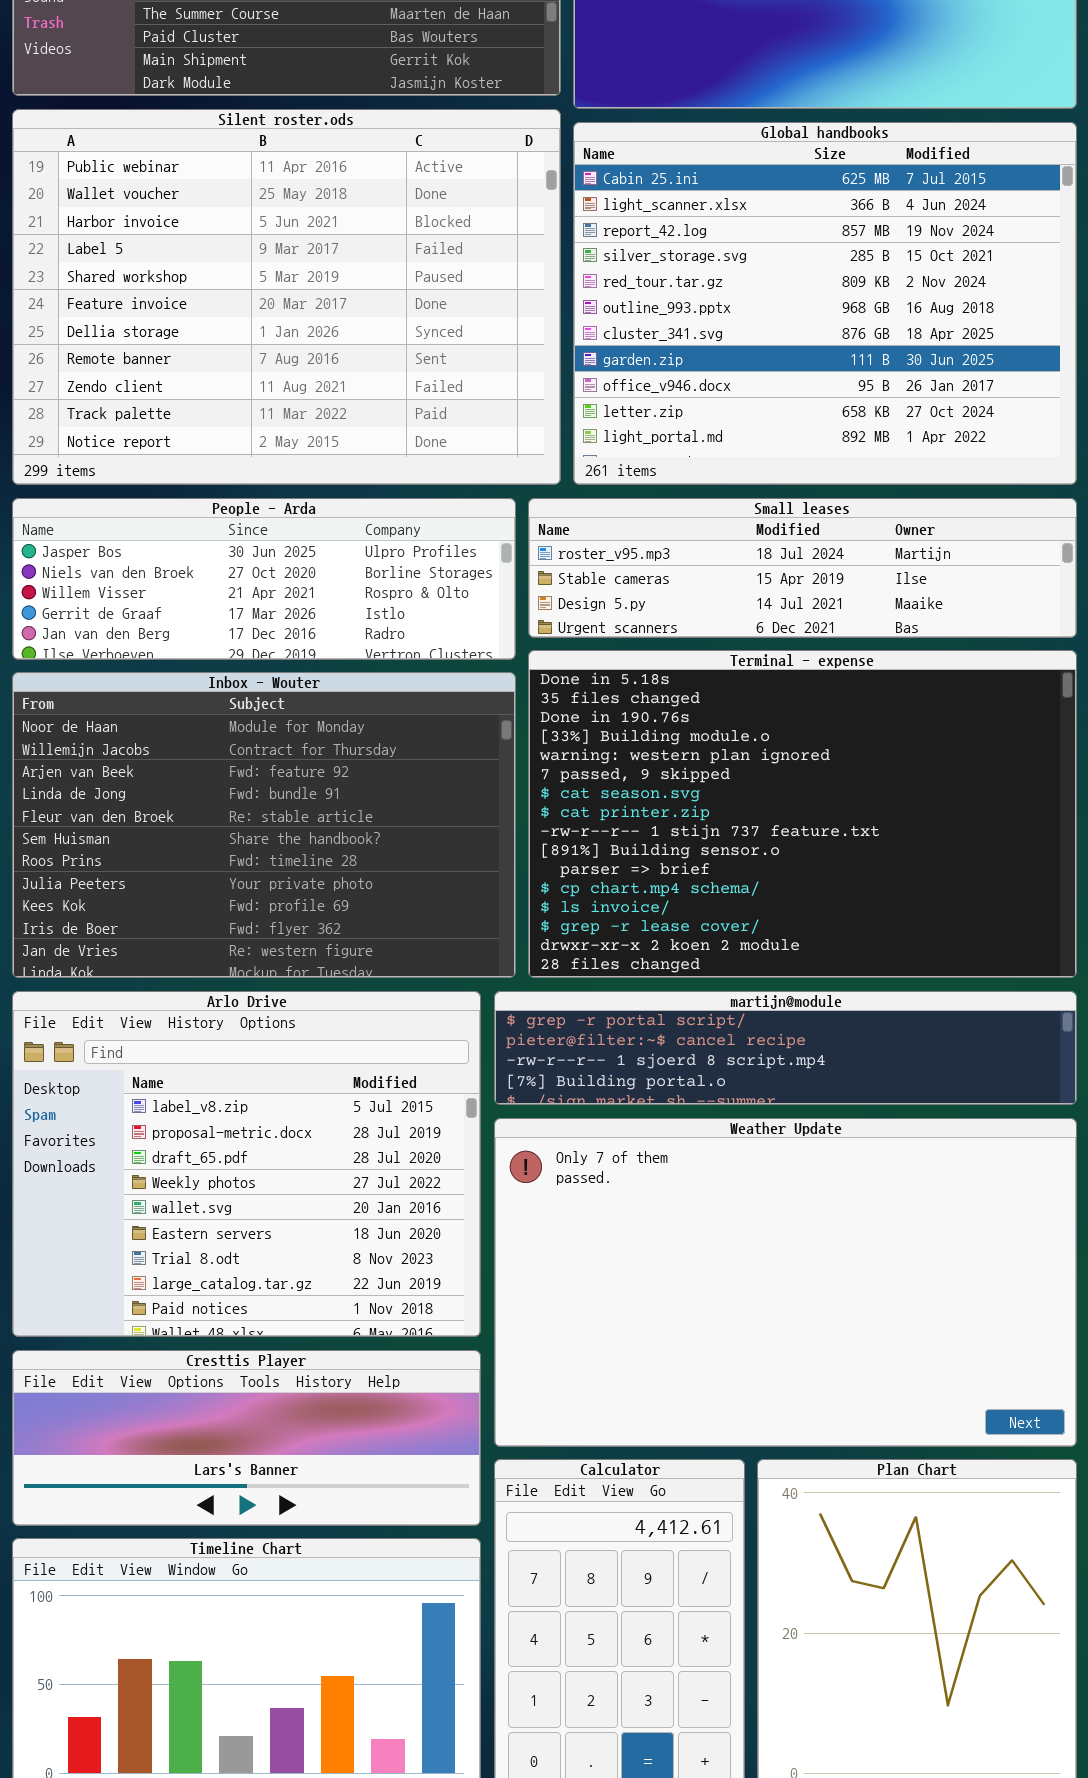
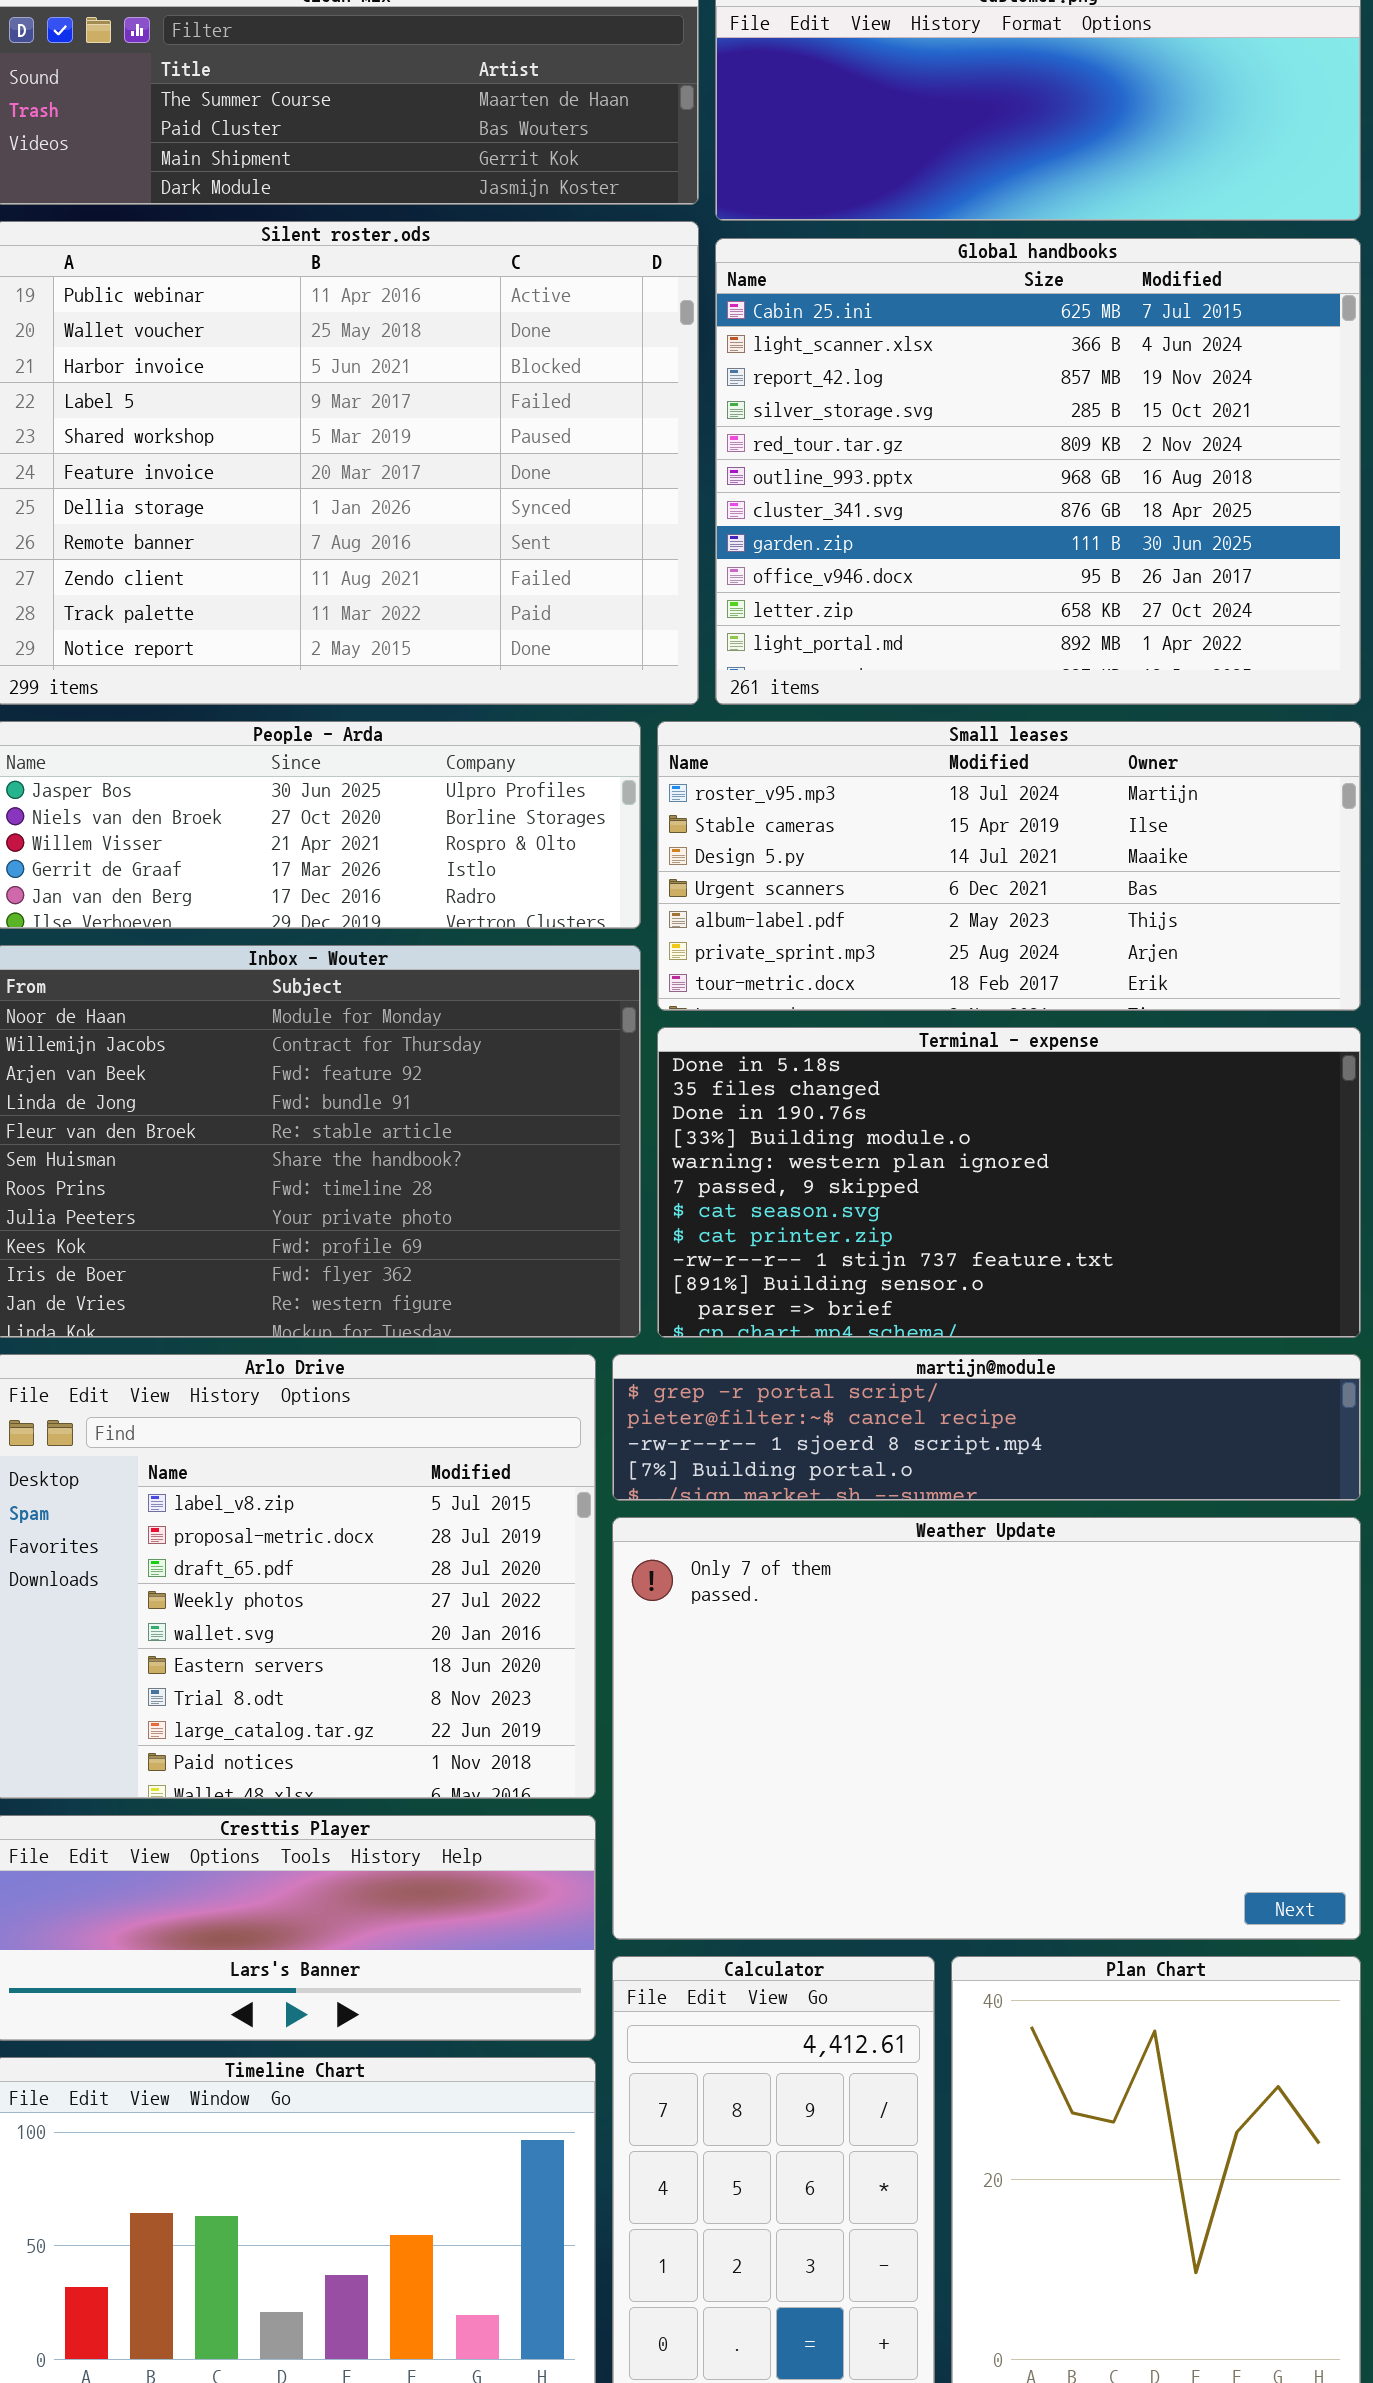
Small leases: [528,498,1077,638] -> [657,721,1361,1011], resized
Terminal - expense: [528,650,1077,978] -> [657,1027,1361,1338], resized

